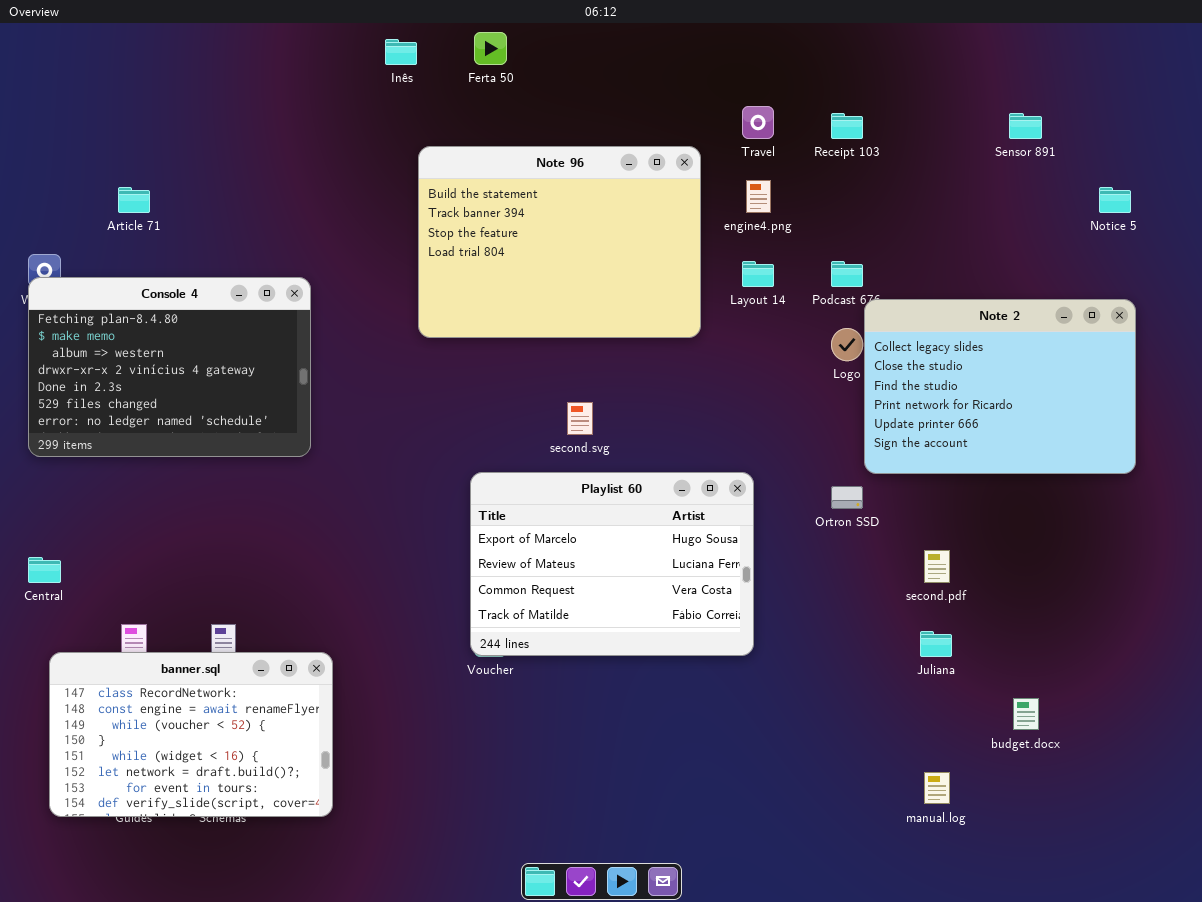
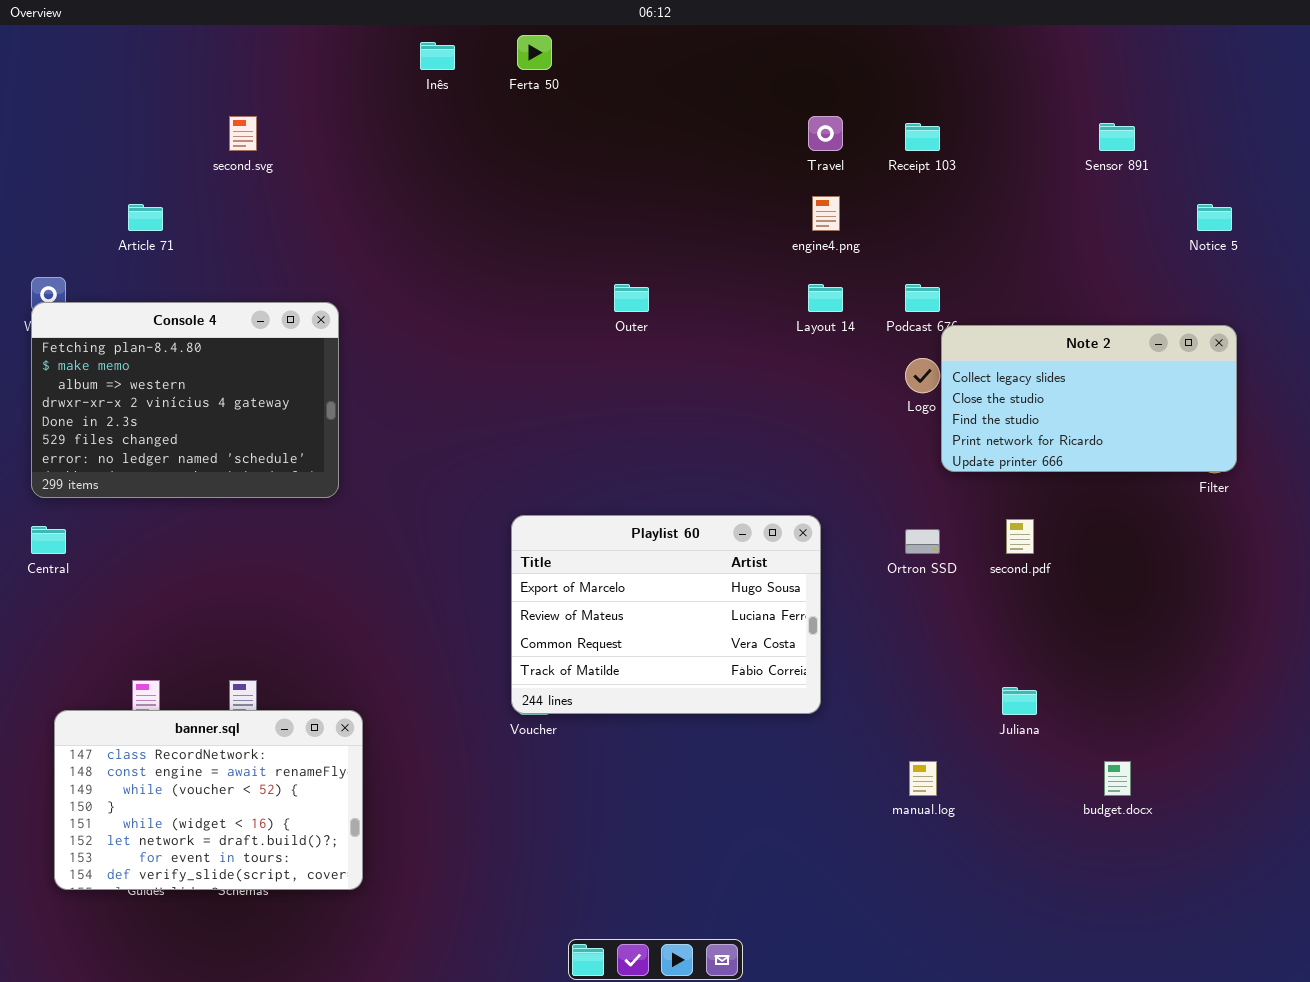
Note 96: [418,146,701,338] -> none, closed
Note 2: [864,299,1136,474] -> [941,325,1237,472], resized
second.svg: [567,402,593,435] -> [229,116,257,151], moved
second.pdf: [924,550,950,583] -> [1006,519,1034,554], moved
Central: [28,557,61,583] -> [31,526,66,554], moved
manual.log: [924,772,950,804] -> [909,761,937,796], moved

